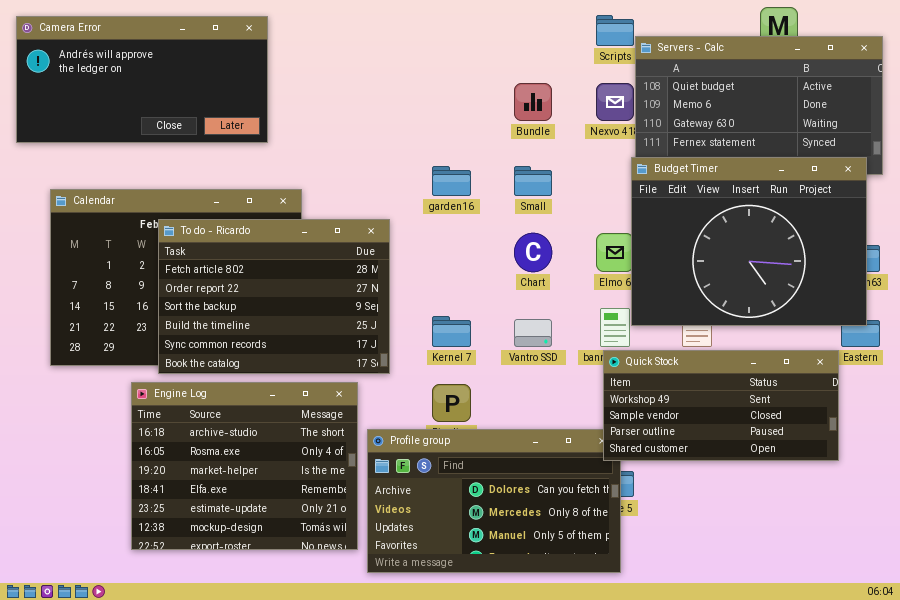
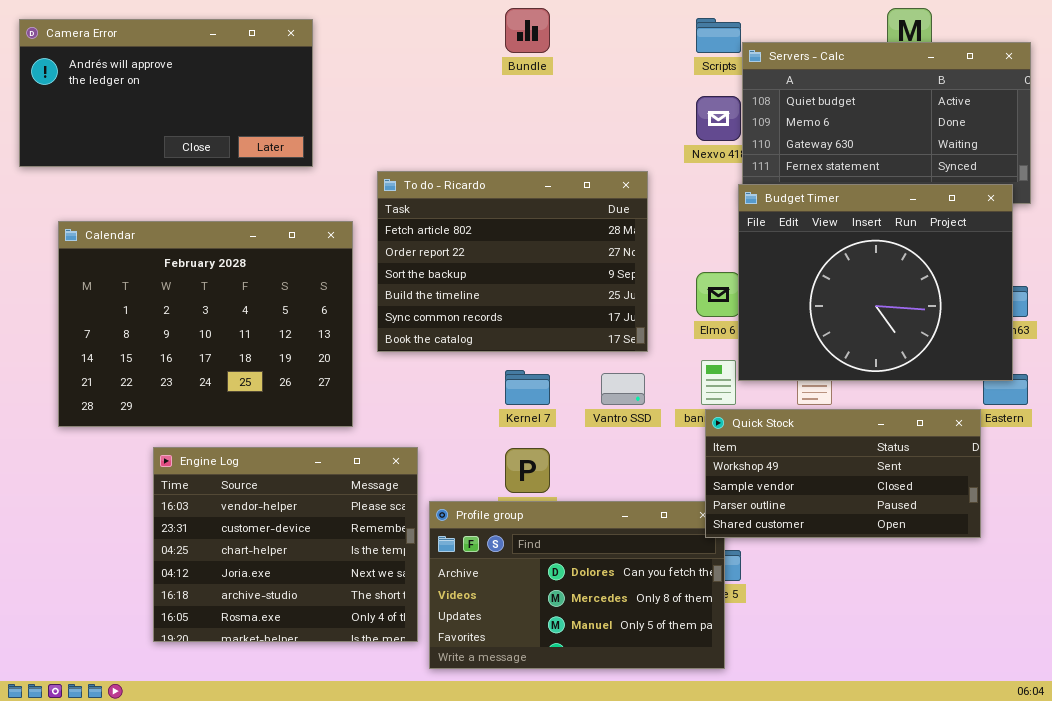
Bundle: [514,83,552,121] -> [505,8,550,53], moved
To do - Ricardo: [158,219,390,374] -> [377,171,648,352], moved
Engine Log: [131,382,358,550] -> [153,447,418,642], scrolled up 4 rows

